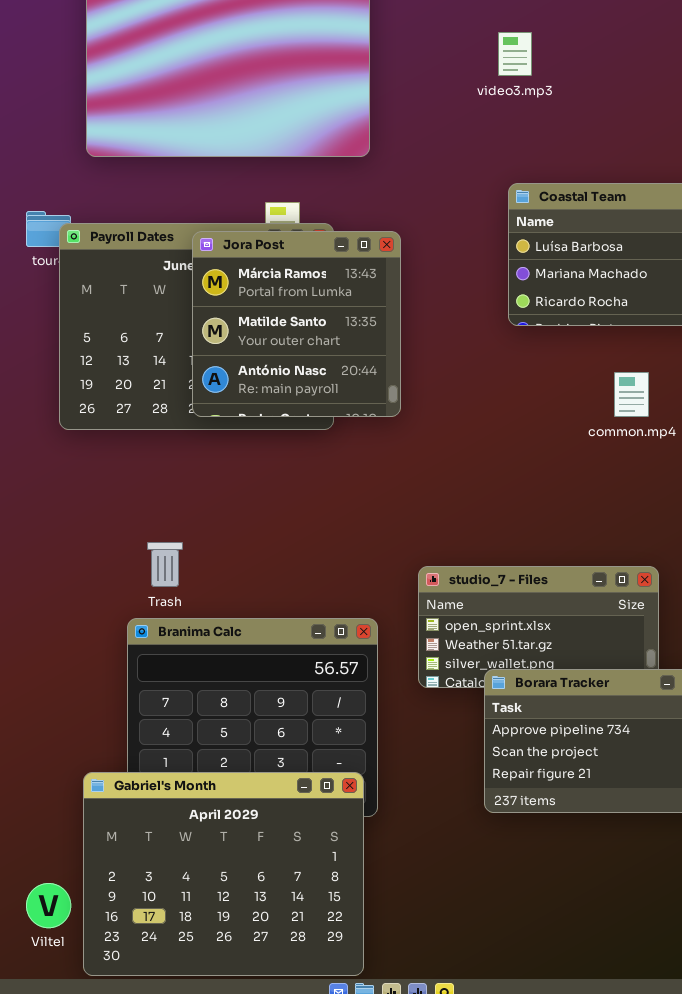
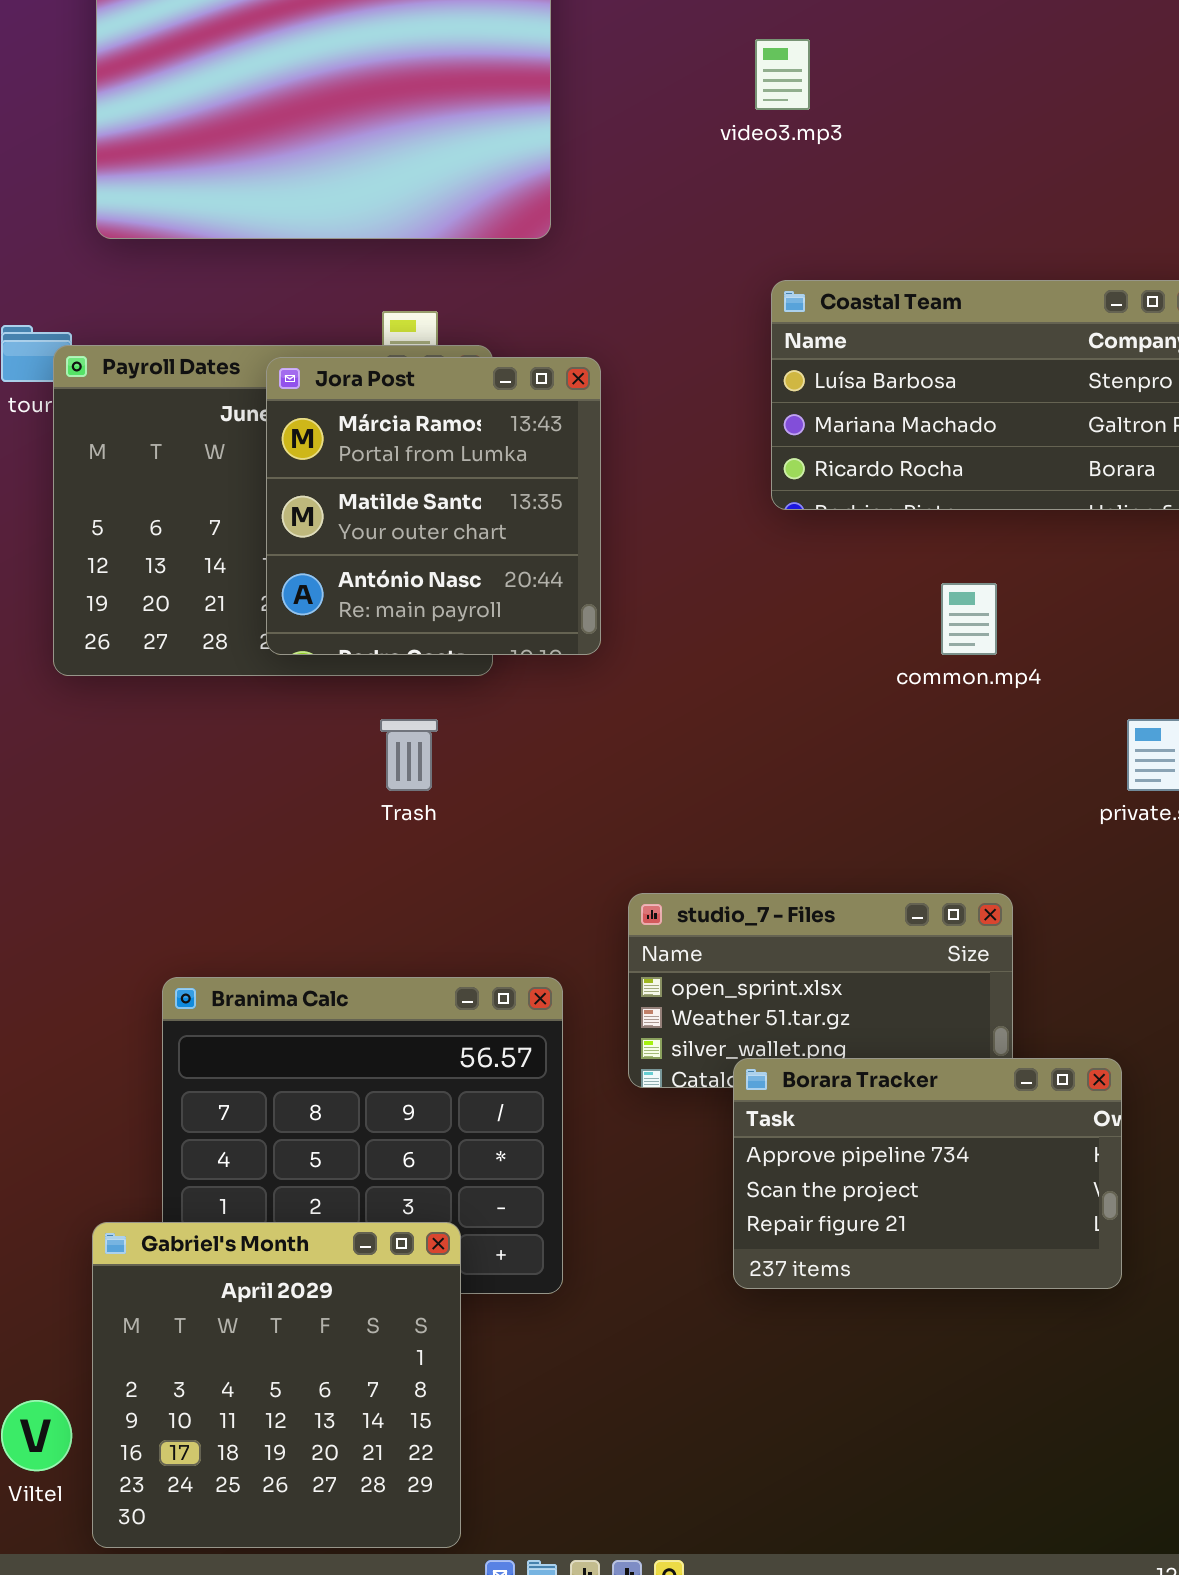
Trash: [147,542,183,587] -> [380,719,438,791], moved
Gabriel's Month: [83,772,364,976] -> [92,1222,461,1548], resized

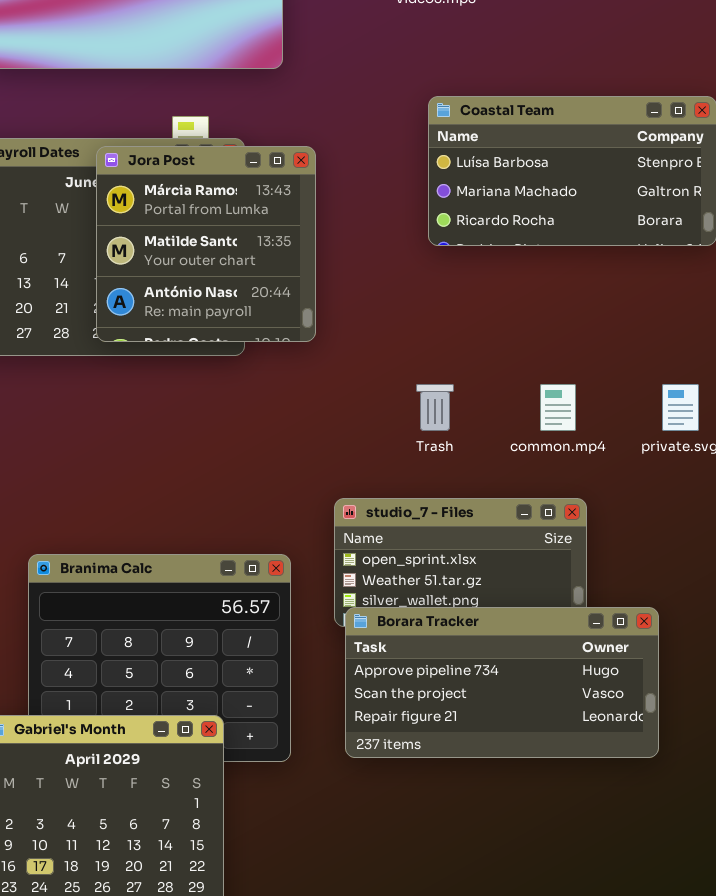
common.mp4: [941,583,997,655] -> [540,384,576,431], moved
Trash: [380,719,438,791] -> [416,384,454,431], moved
Borara Tracker: [733,1058,1122,1289] -> [345,607,659,758], resized

